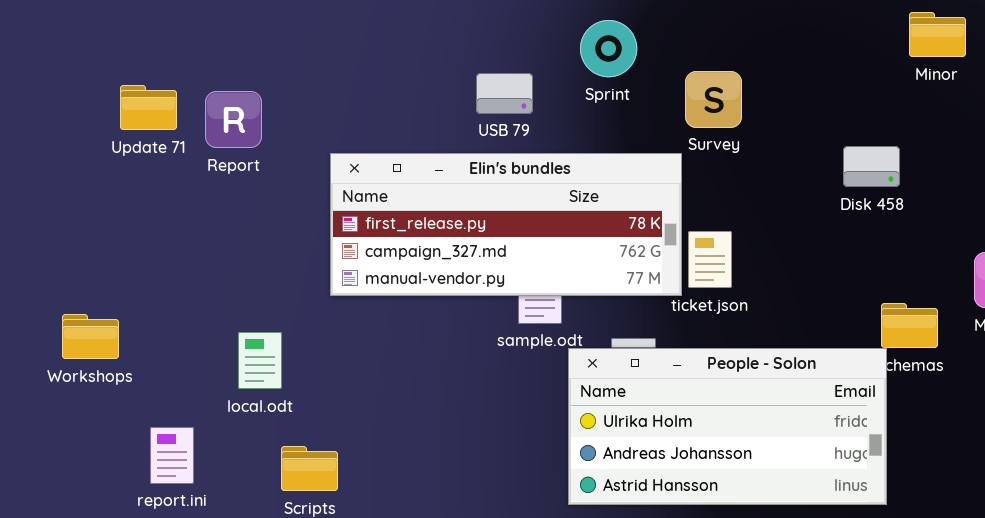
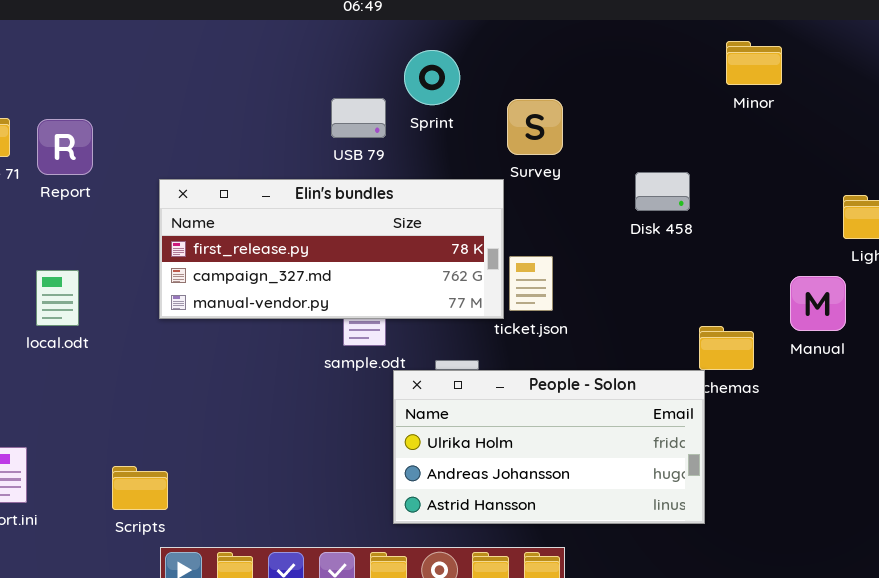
USB 79: [476,73,533,114] -> [331,98,386,138], moved
Disk 458: [843,146,900,187] -> [635,172,690,211], moved
local.odt: [238,332,282,389] -> [36,270,79,326], moved

